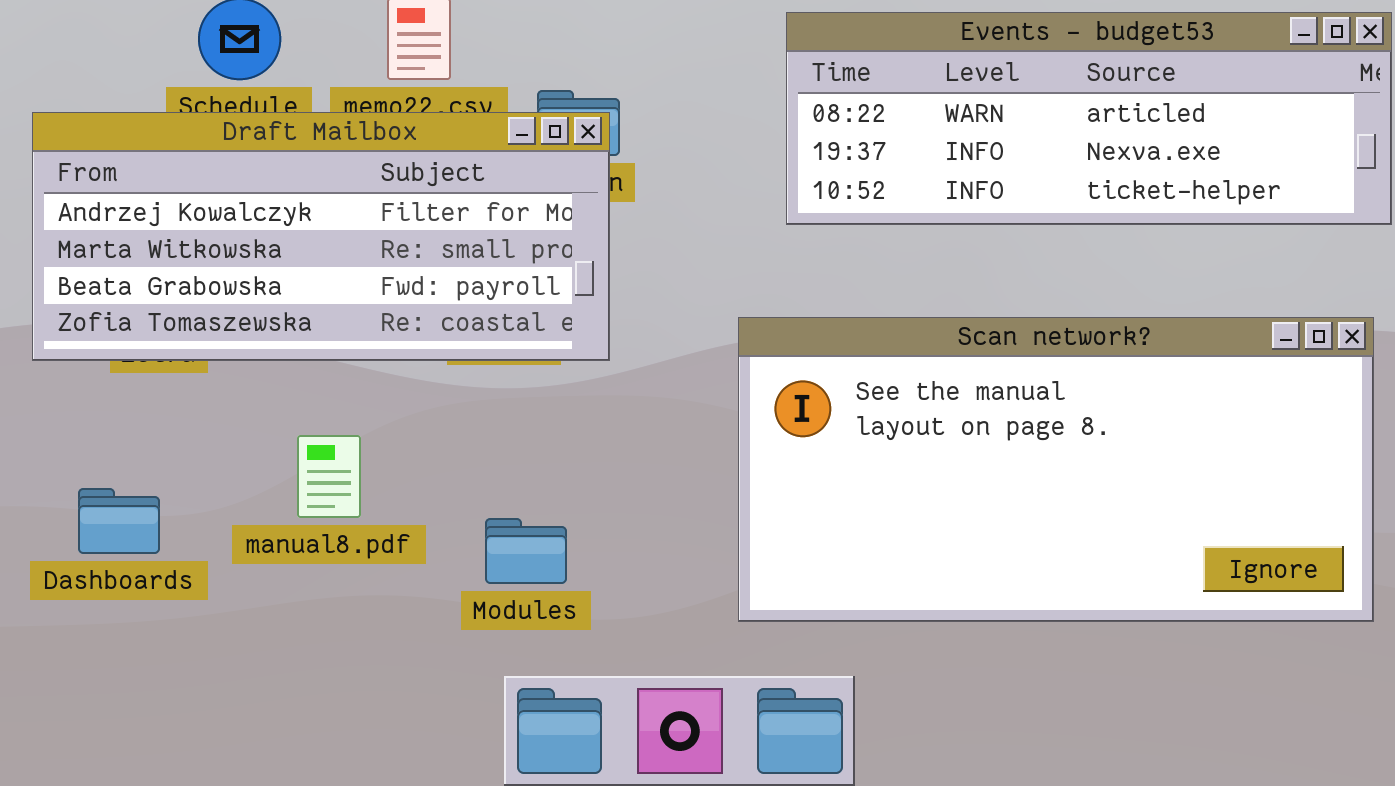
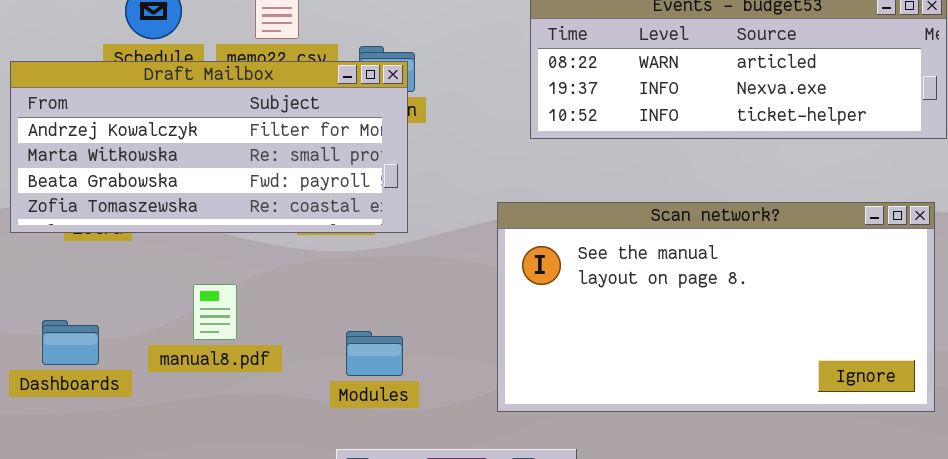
Modules: [485,518,567,584] -> [346,331,403,376], moved

